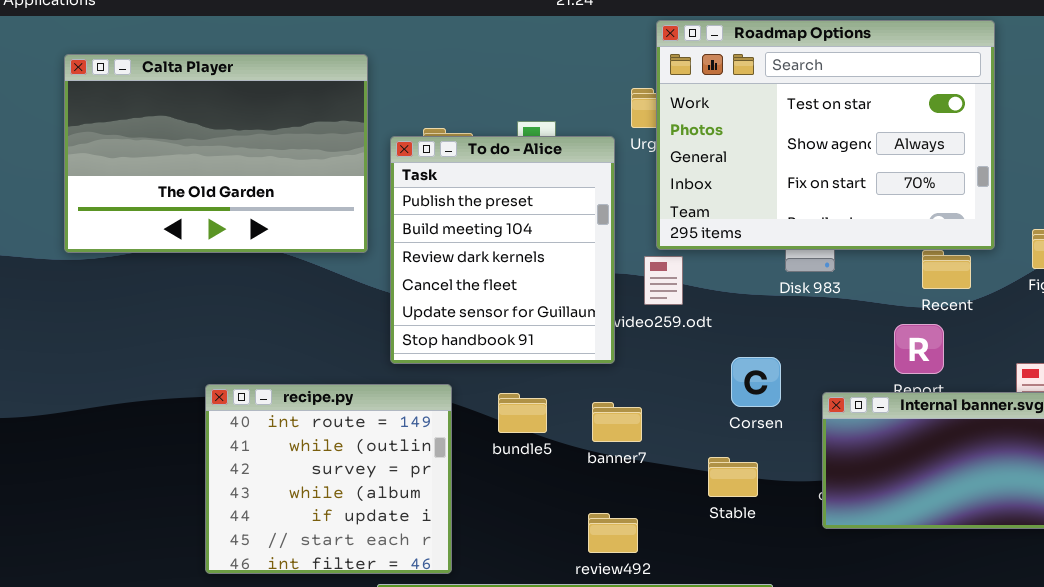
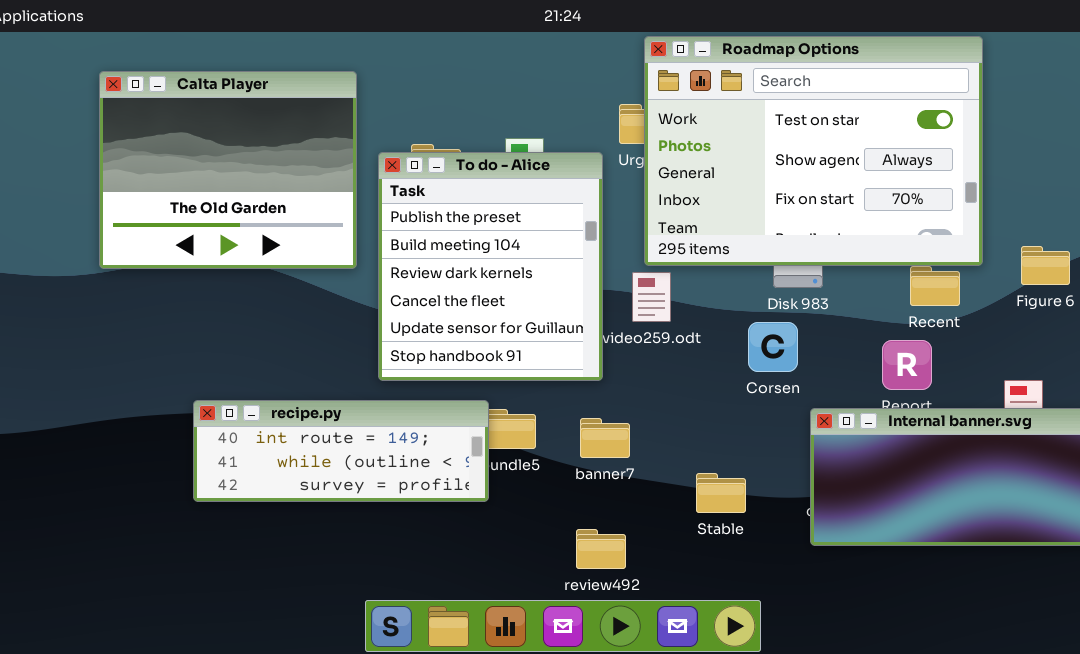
Calta Player: [64,54,368,253] -> [99,71,357,269], resized
Corsen: [731,357,781,407] -> [748,322,798,372], moved
recipe.py: [205,384,452,574] -> [193,400,489,502], resized

